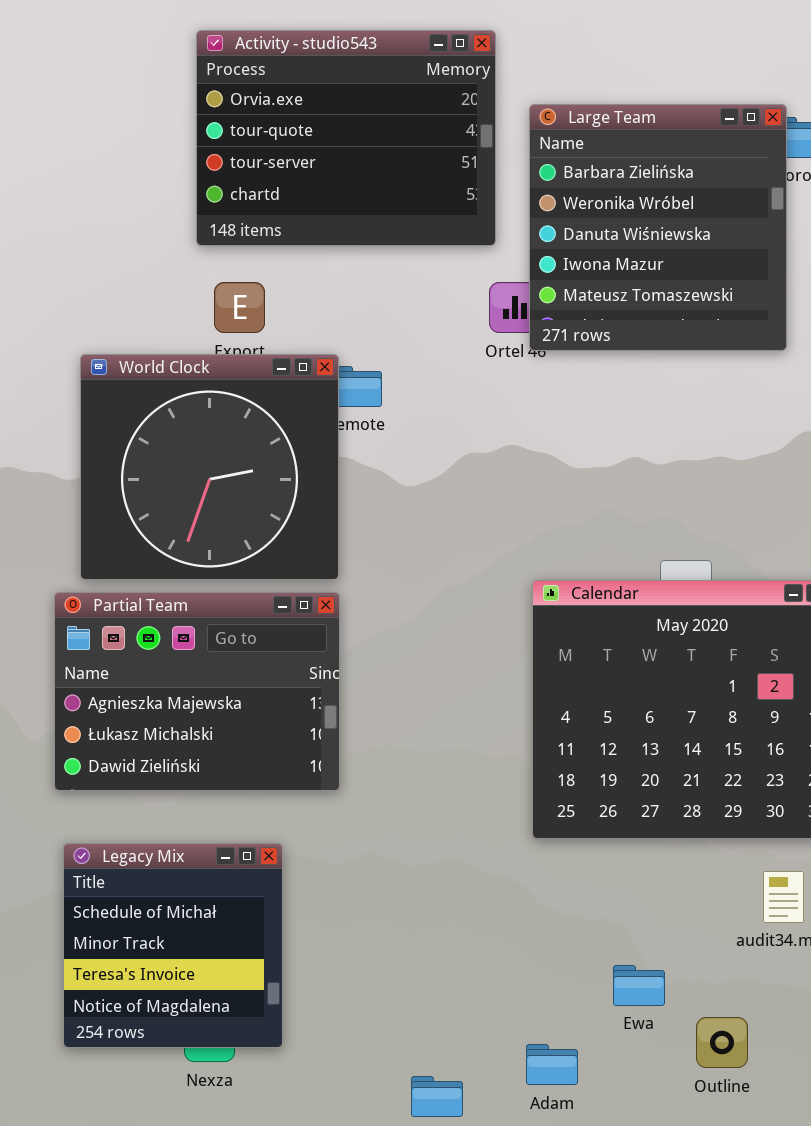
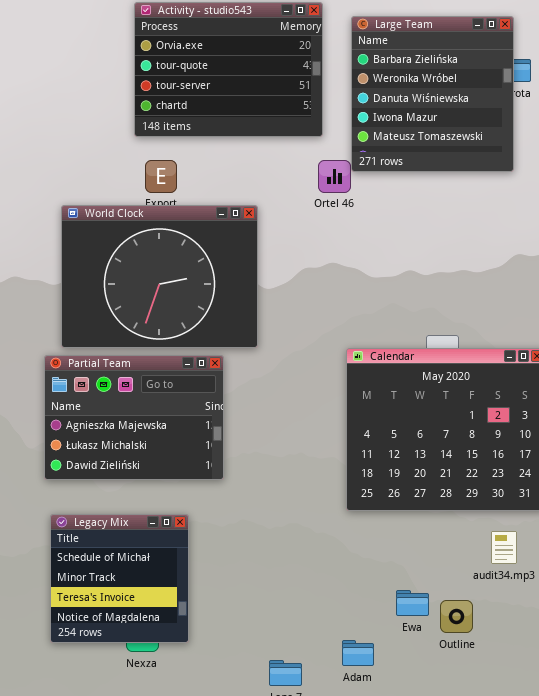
Large Team: [529,104,787,351] -> [351,16,514,172], moved
World Clock: [80,354,339,580] -> [61,205,258,348], resized
Outline: [696,1017,748,1068] -> [440,600,473,633], moved

